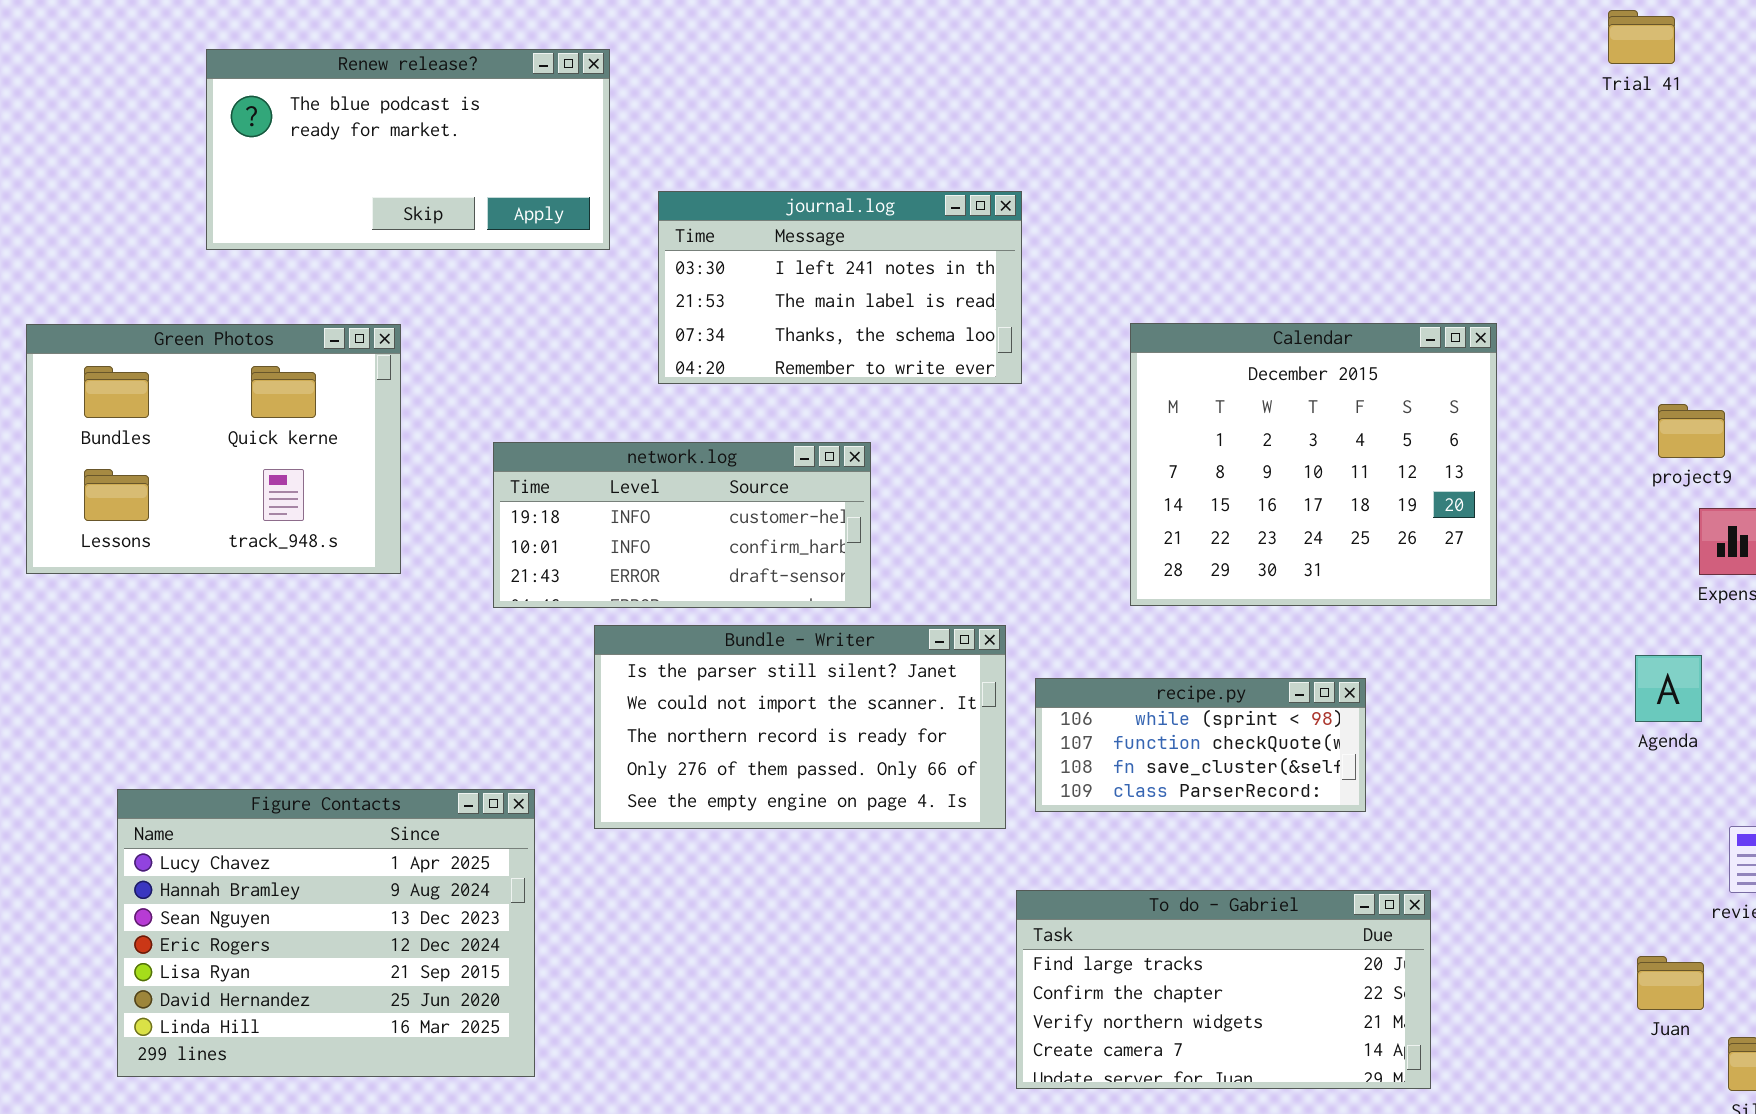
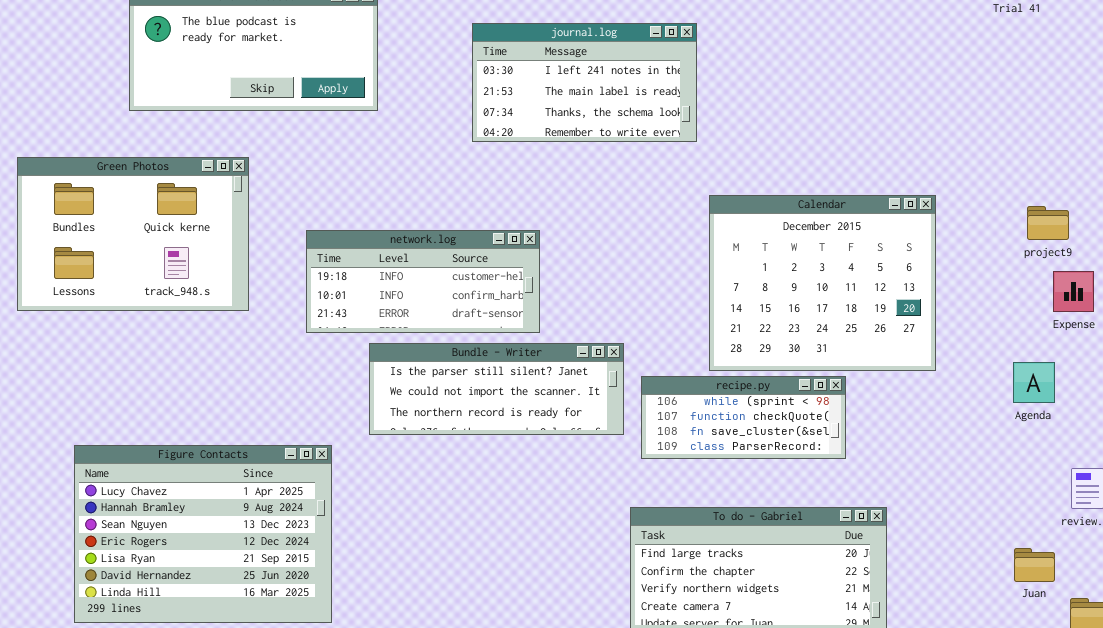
journal.log: [658,191,1022,384] -> [472,23,697,142], moved
Calendar: [1130,323,1497,606] -> [709,195,936,371], moved
Bundle - Writer: [594,625,1006,829] -> [369,343,624,435], resized

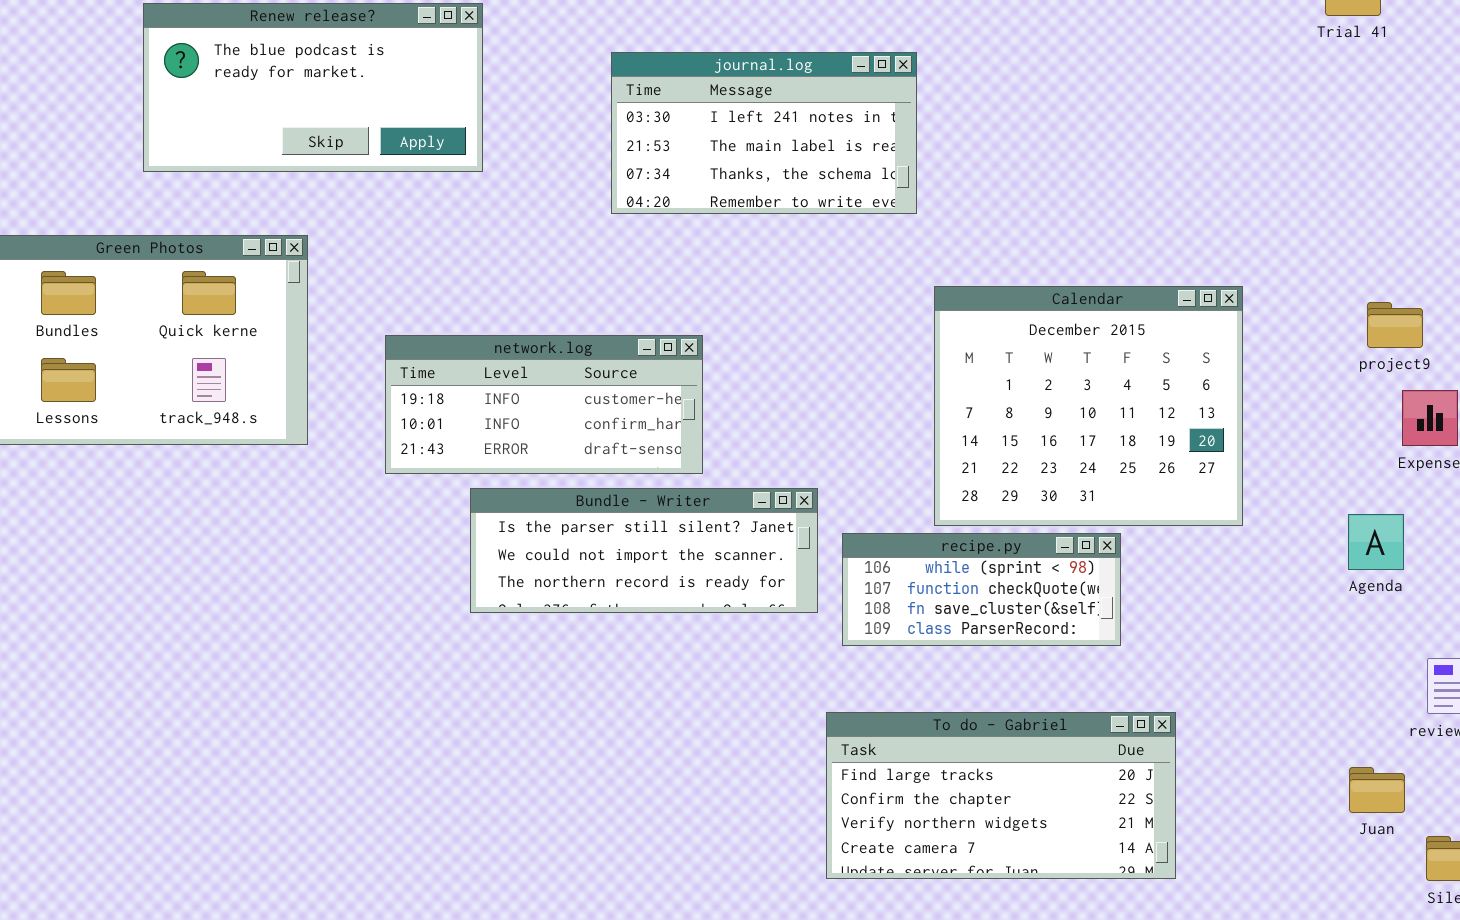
Figure Contacts: [74,445,332,623] -> none, closed

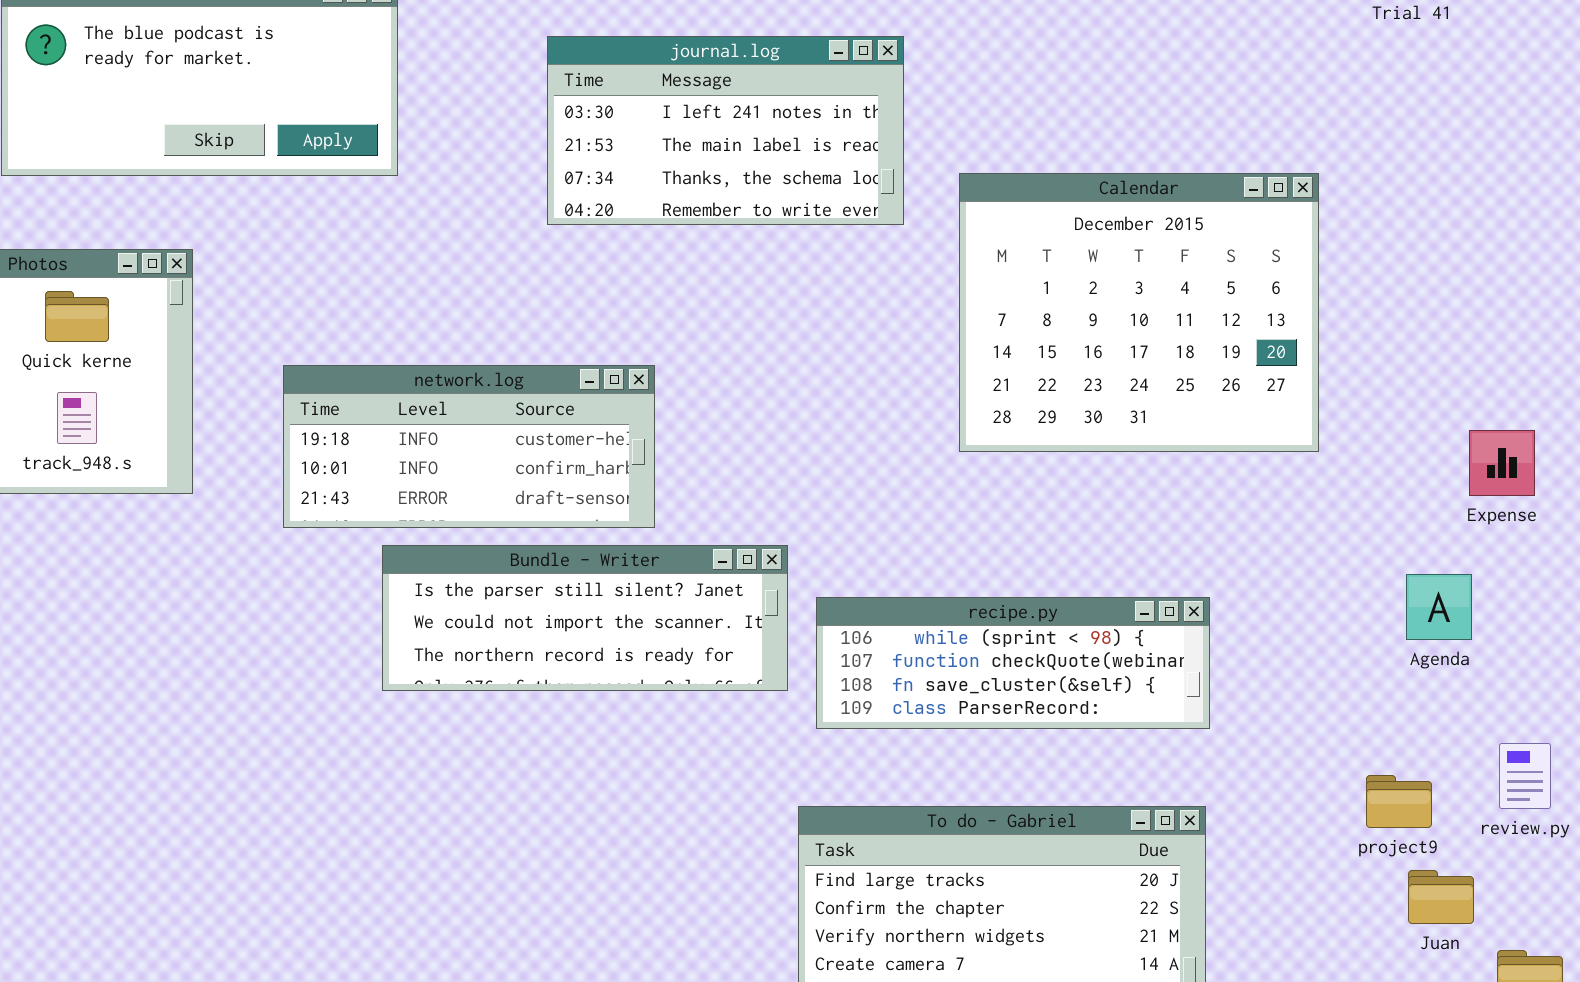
Calendar: [934,286,1243,526] -> [959,173,1319,452], moved
project9: [1367,302,1423,348] -> [1366,775,1432,828], moved
recipe.py: [842,533,1121,646] -> [816,597,1210,729], resized

